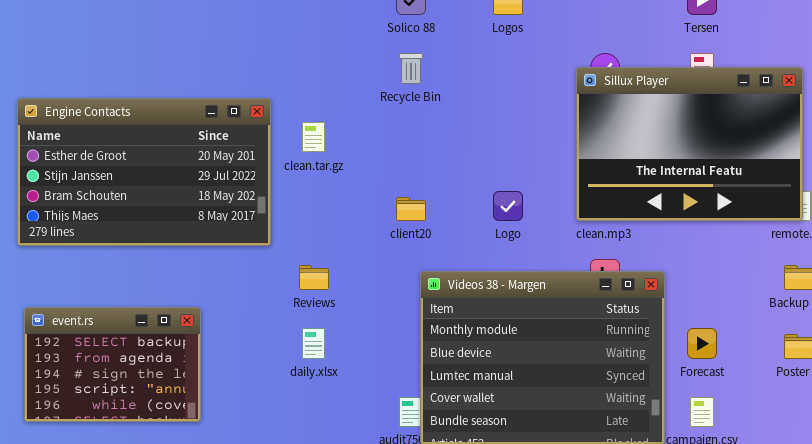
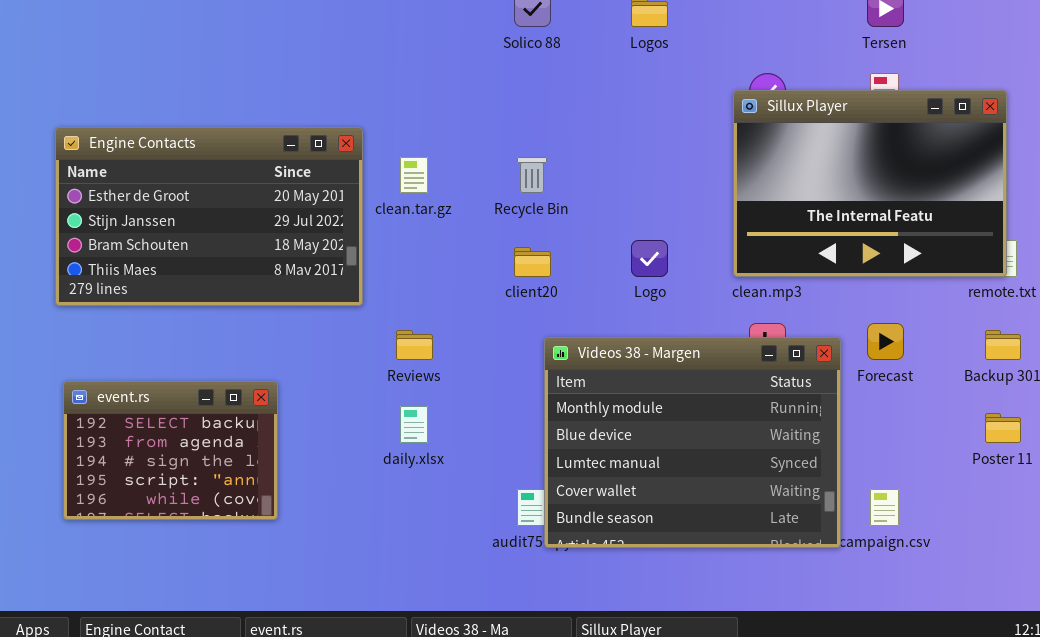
Recycle Bin: [399,53,423,84] -> [517,157,547,193], moved
Forecast: [687,328,717,359] -> [867,323,904,360], moved

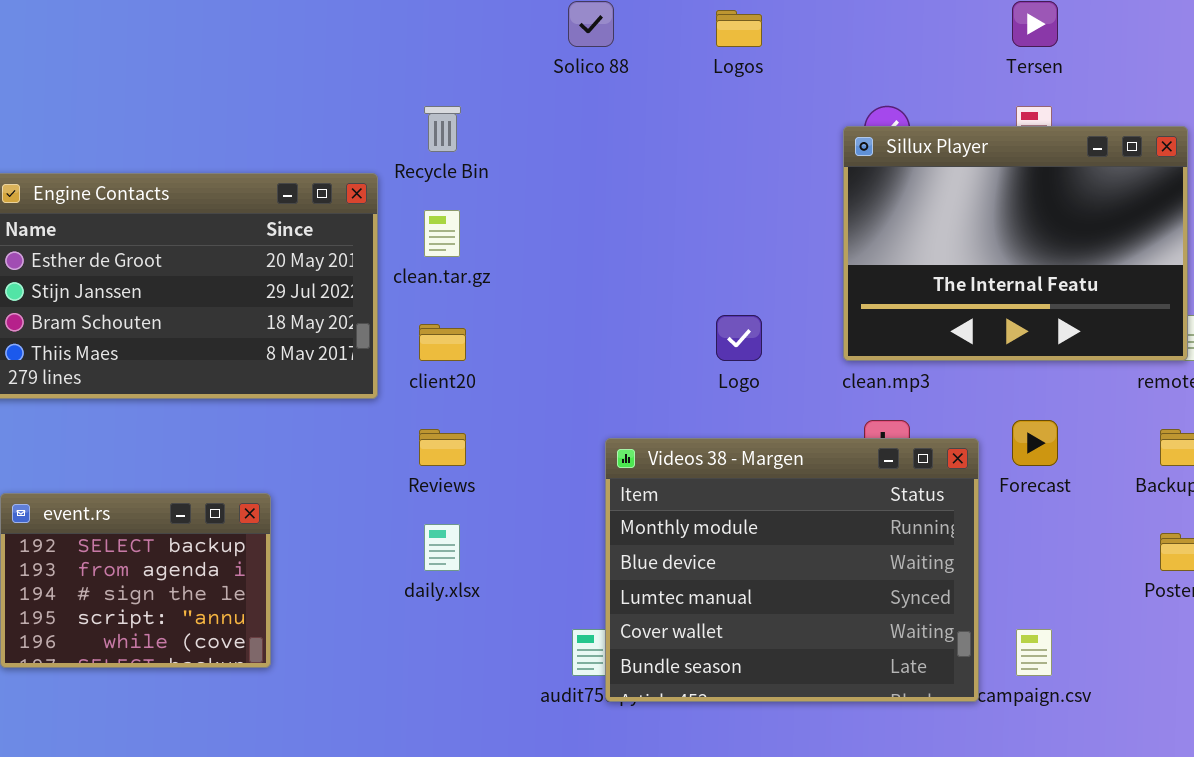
Recycle Bin: [517,157,547,193] -> [424,106,461,152], moved
client20: [514,247,551,277] -> [419,324,466,361], moved

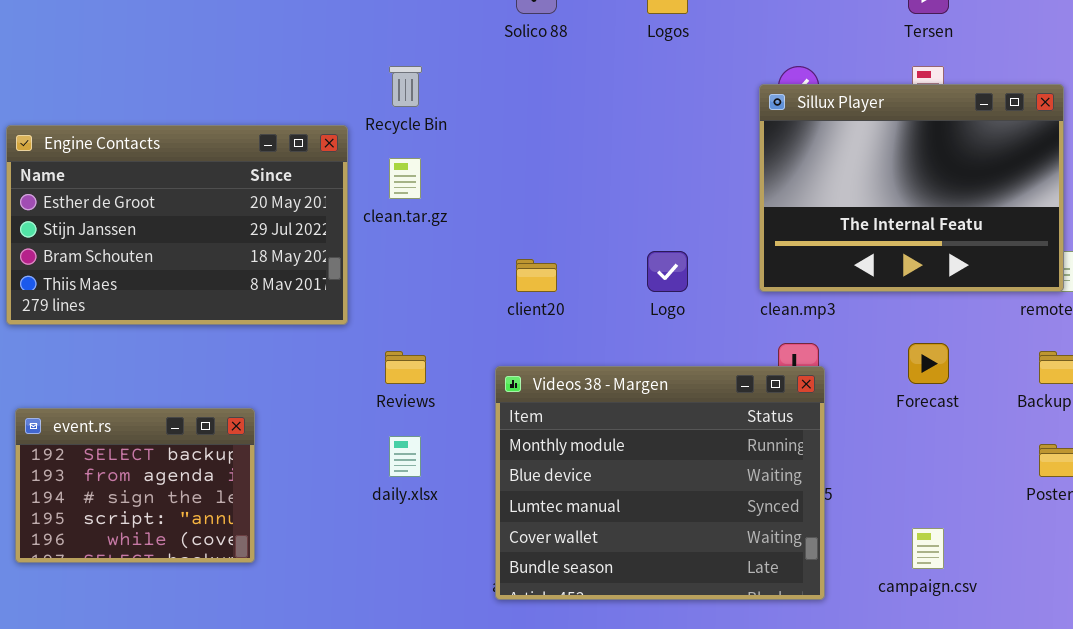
client20: [419,324,466,361] -> [516,259,557,292], moved
Videos 38 - Margen: [605,438,979,702] -> [495,366,825,600], moved

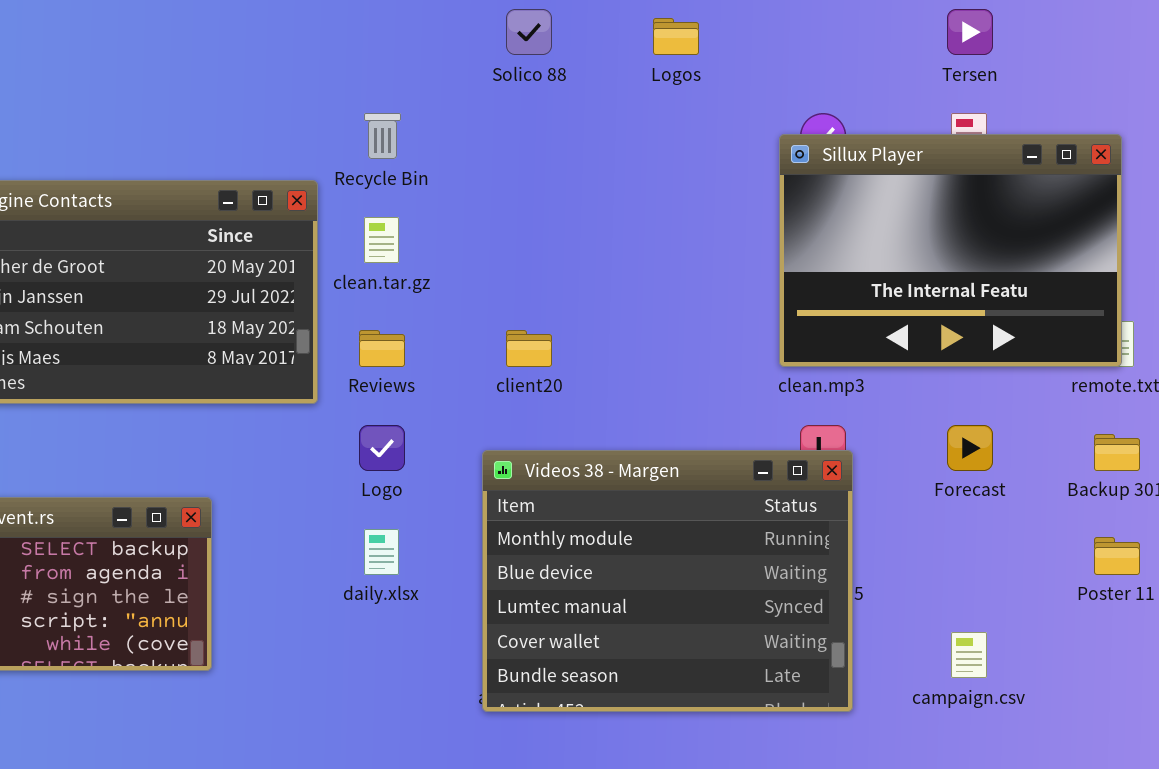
Logo: [647,251,688,292] -> [359,425,405,471], moved
Reviews: [385,351,426,384] -> [359,330,405,367], moved

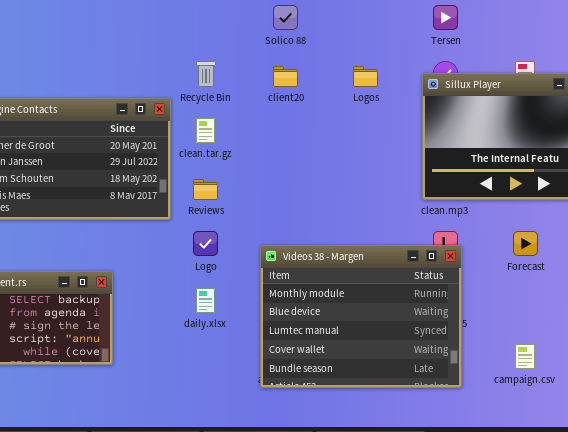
Tersen: [947,9,993,55] -> [433,5,458,30], moved
Logos: [653,18,699,55] -> [353,66,378,87], moved
client20: [506,330,552,367] -> [273,66,298,87], moved

